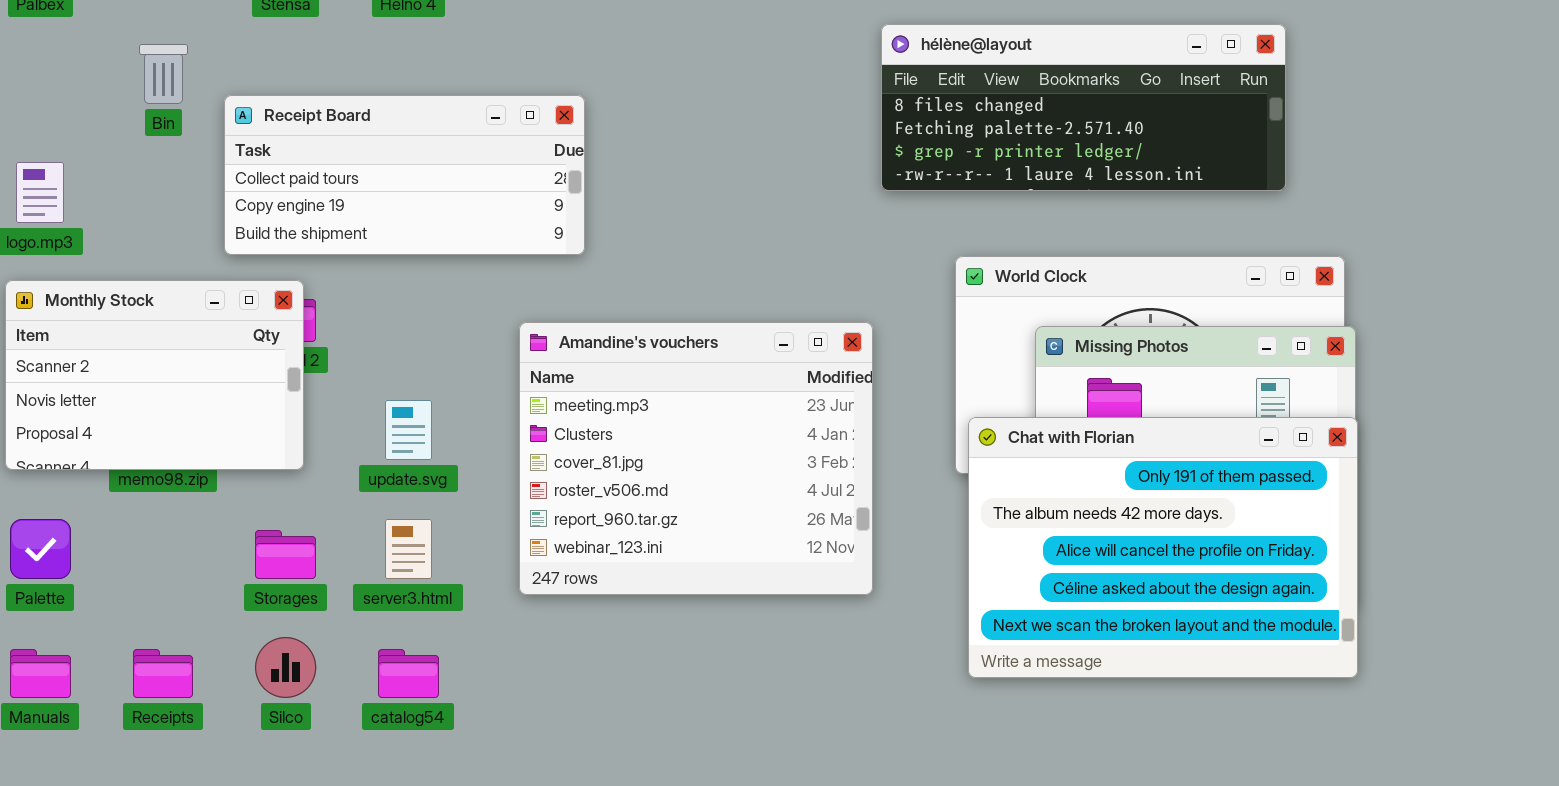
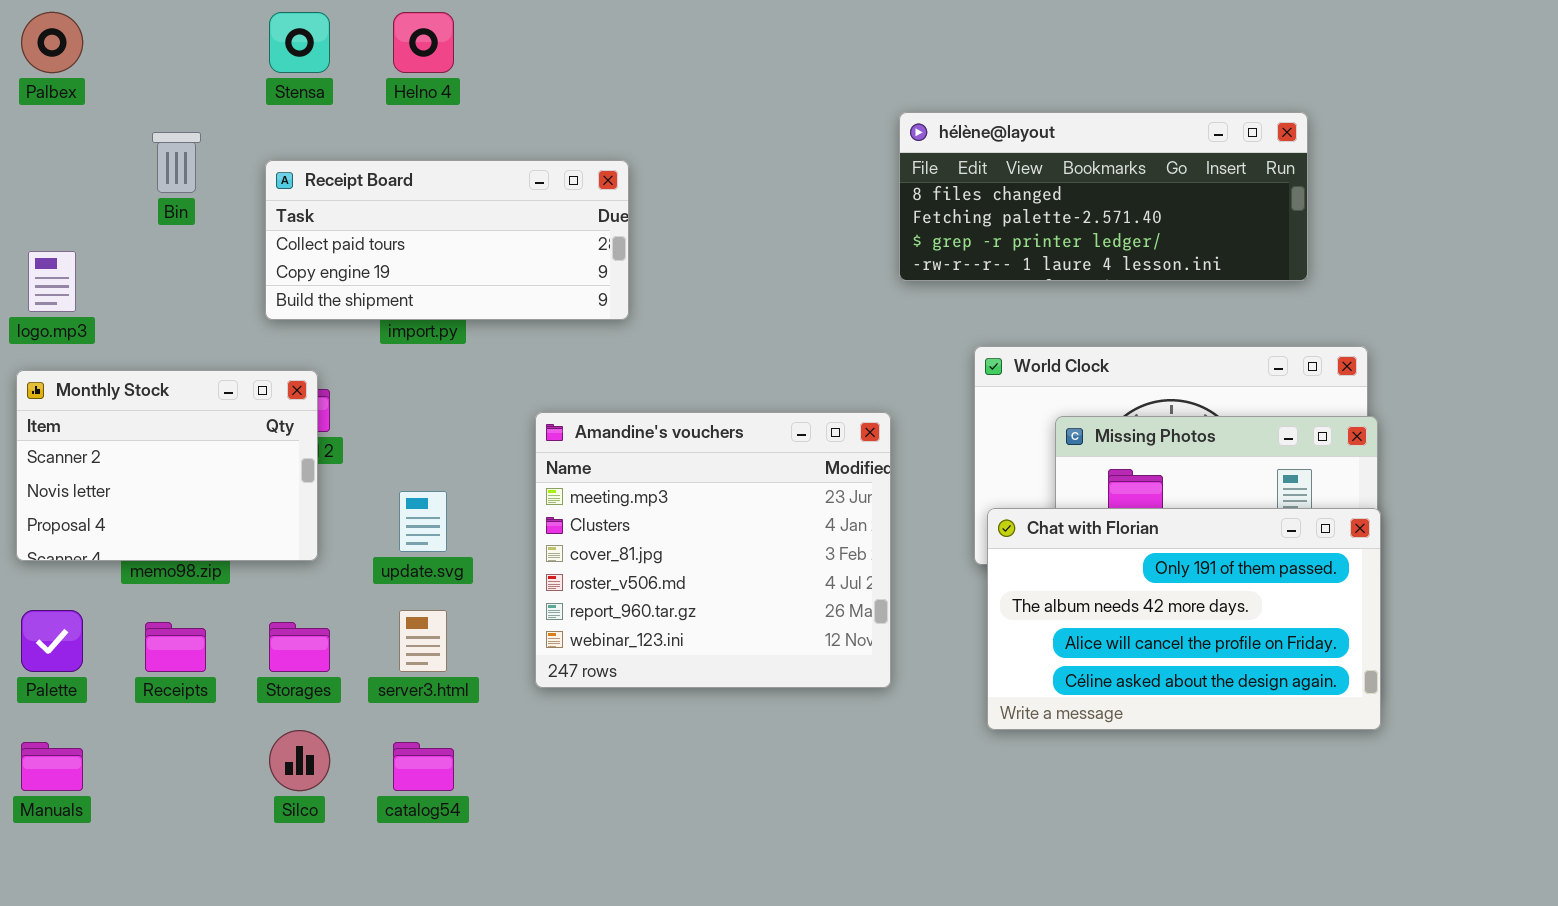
Receipt Board: [224,95,585,255] -> [265,160,629,320], moved
Chat with Florian: [968,417,1358,678] -> [987,508,1381,730], resized
Receipts: [133,649,193,698] -> [145,622,206,672], moved

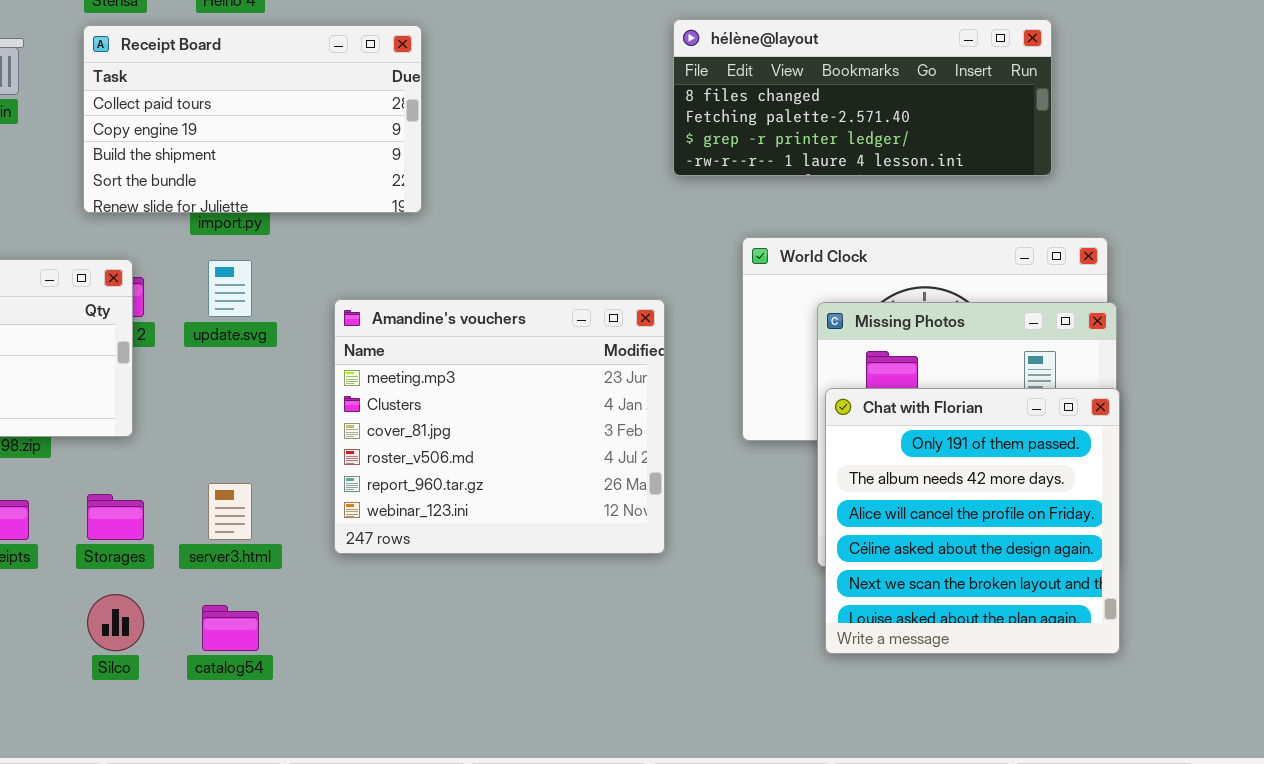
Receipt Board: [265,160,629,320] -> [83,25,422,213], resized
update.svg: [399,491,447,552] -> [208,260,252,317], moved
Chat with Florian: [987,508,1381,730] -> [825,388,1120,654], resized

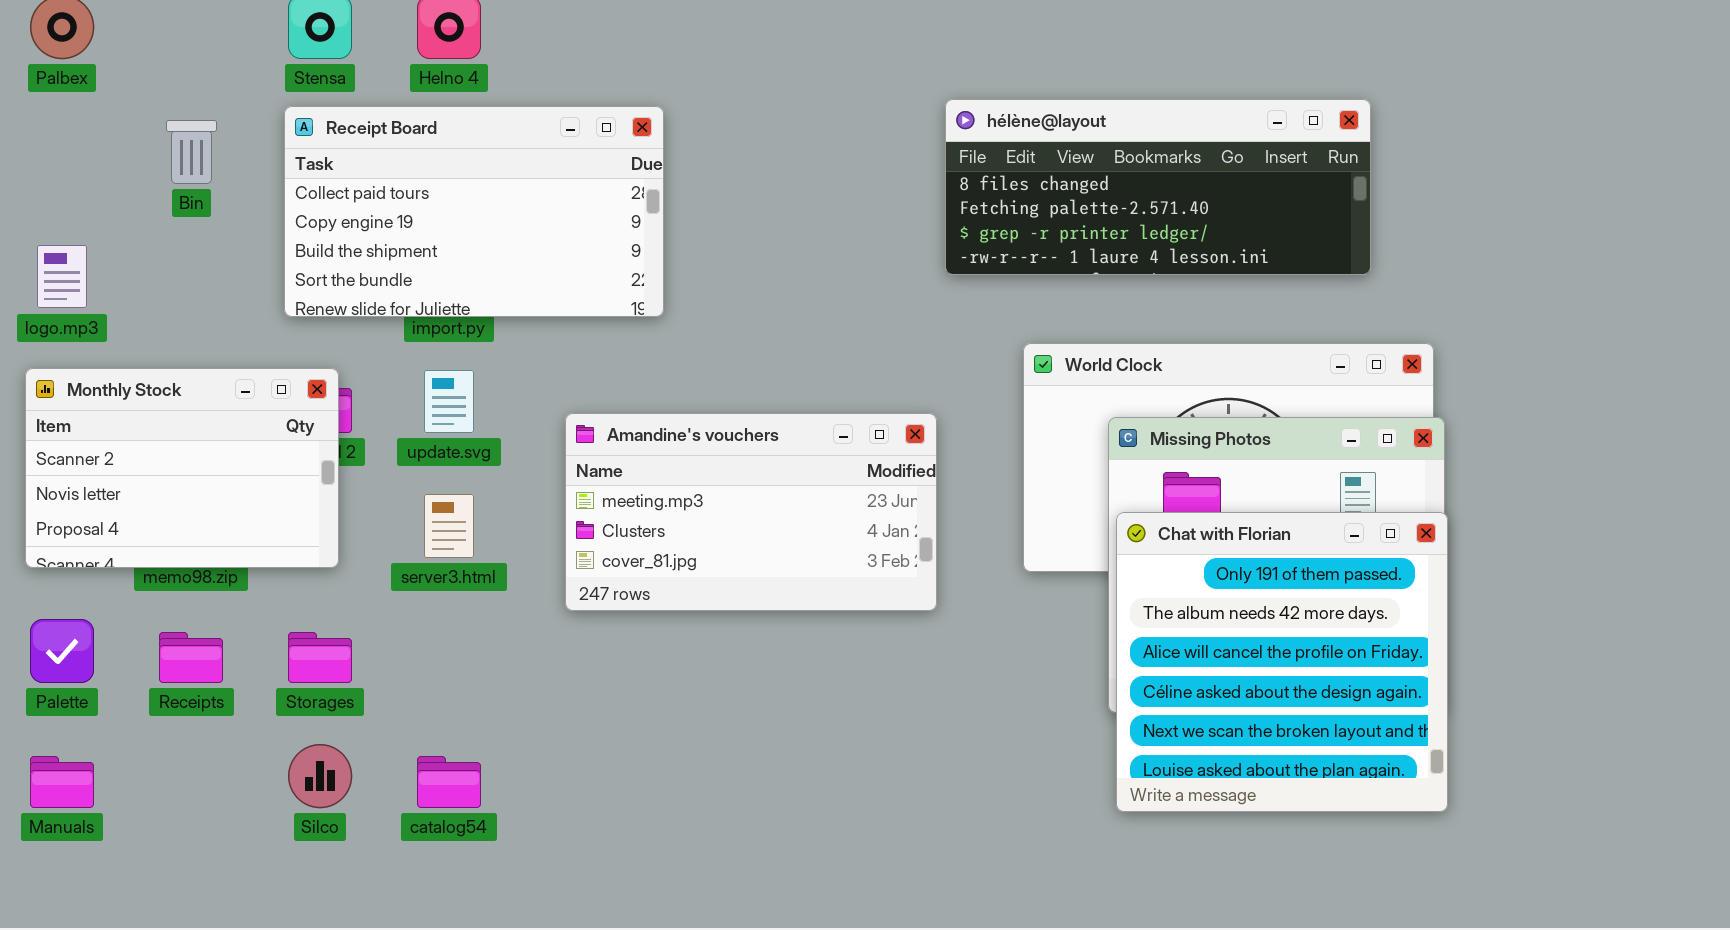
Amandine's vouchers: [334,299,665,554] -> [565,413,937,611], resized
server3.html: [208,483,252,540] -> [424,494,474,558], moved

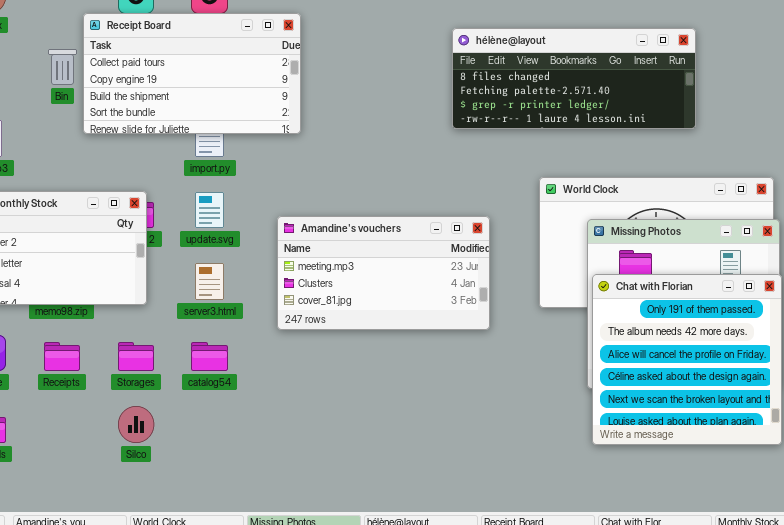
hélène@layout: [945,99,1371,275] -> [452,28,696,129], moved
Receipt Board: [284,106,664,317] -> [83,13,301,134], moved
catalog54: [417,756,481,808] -> [191,342,228,371], moved

